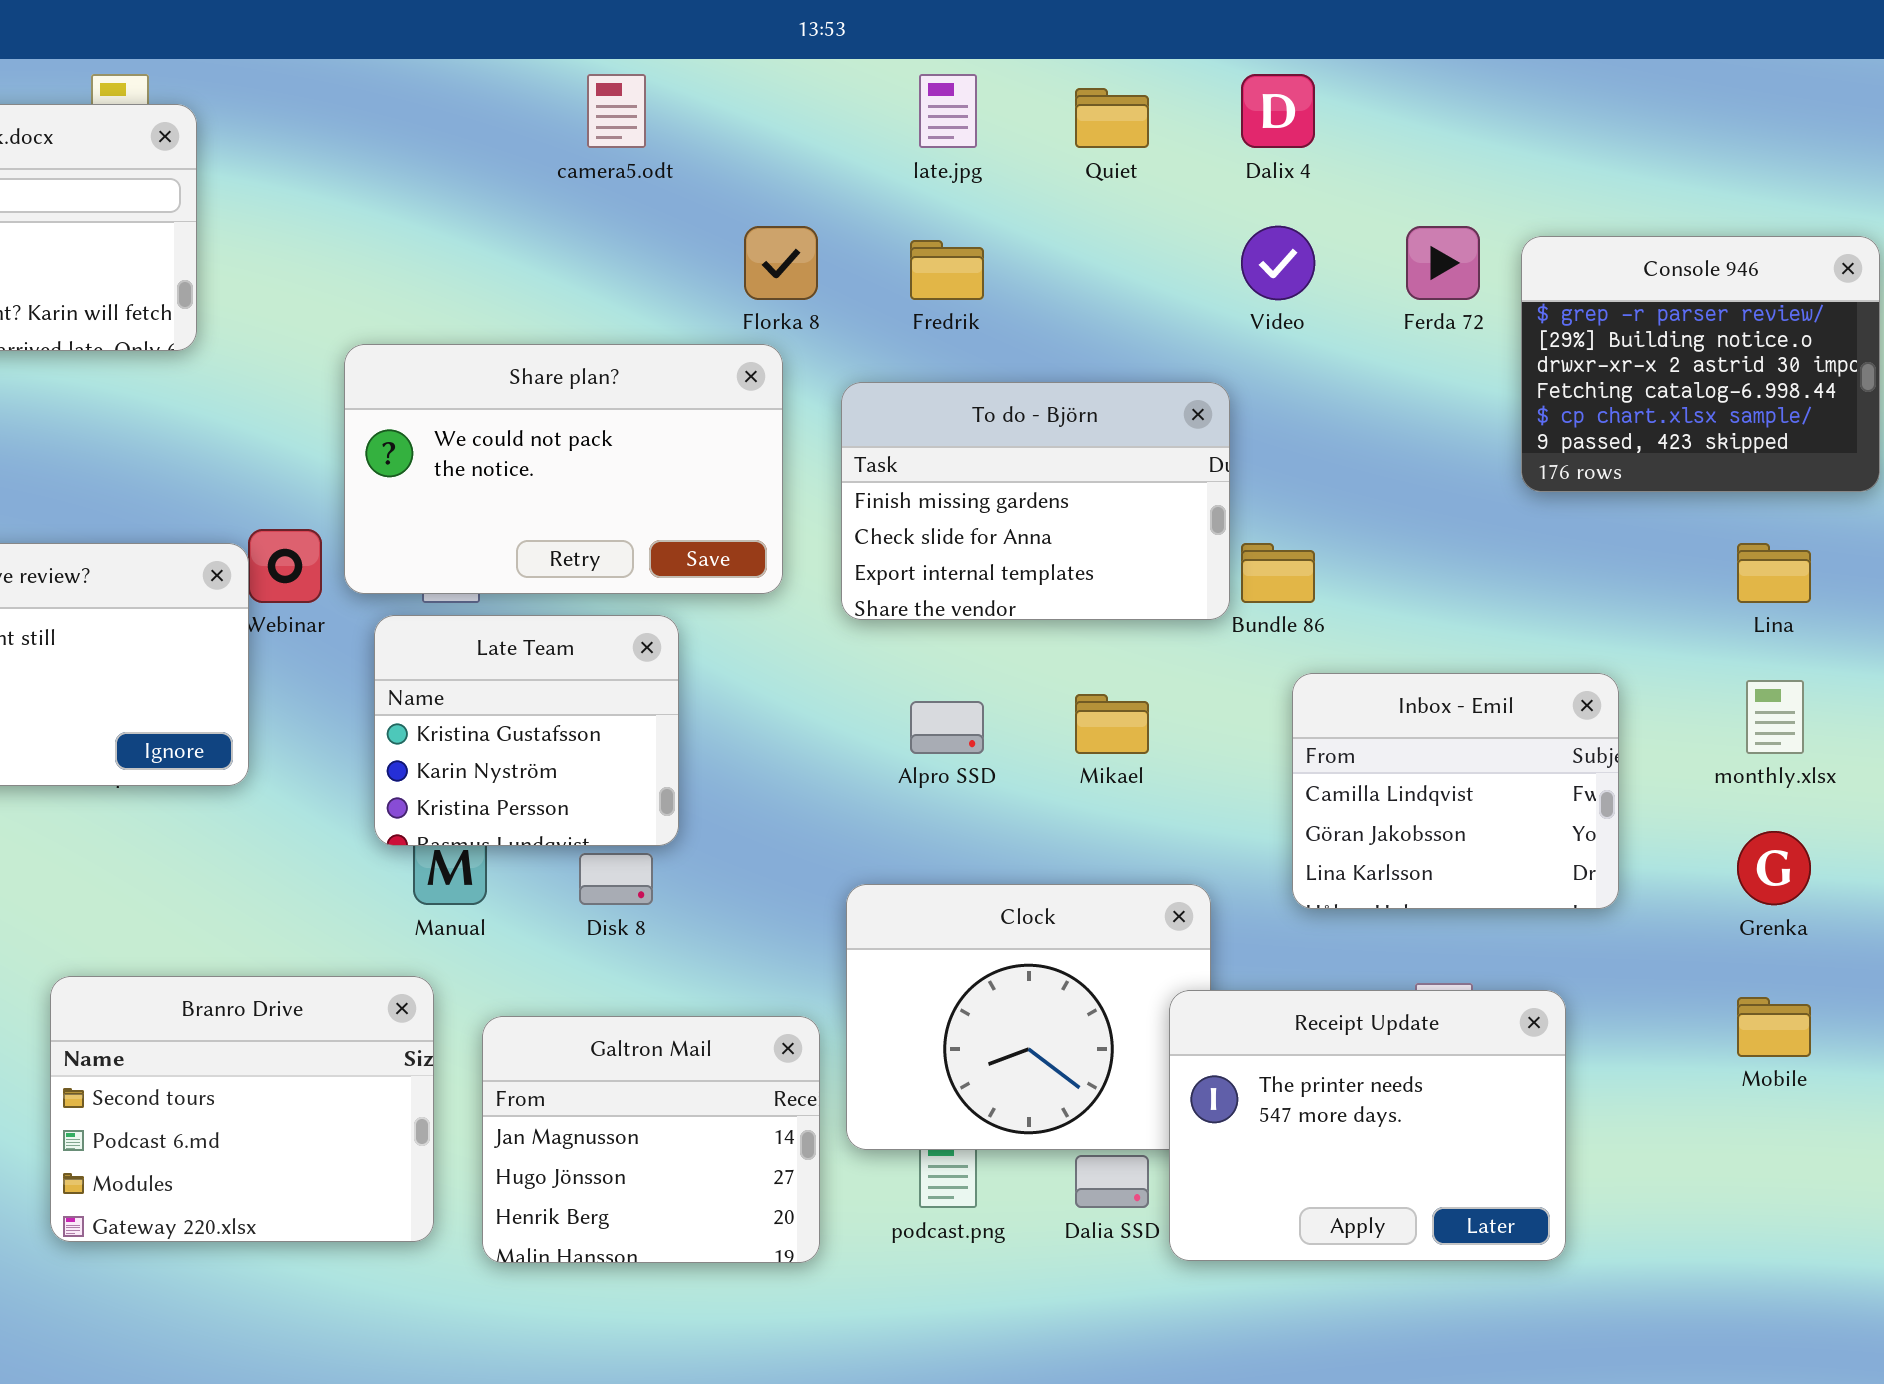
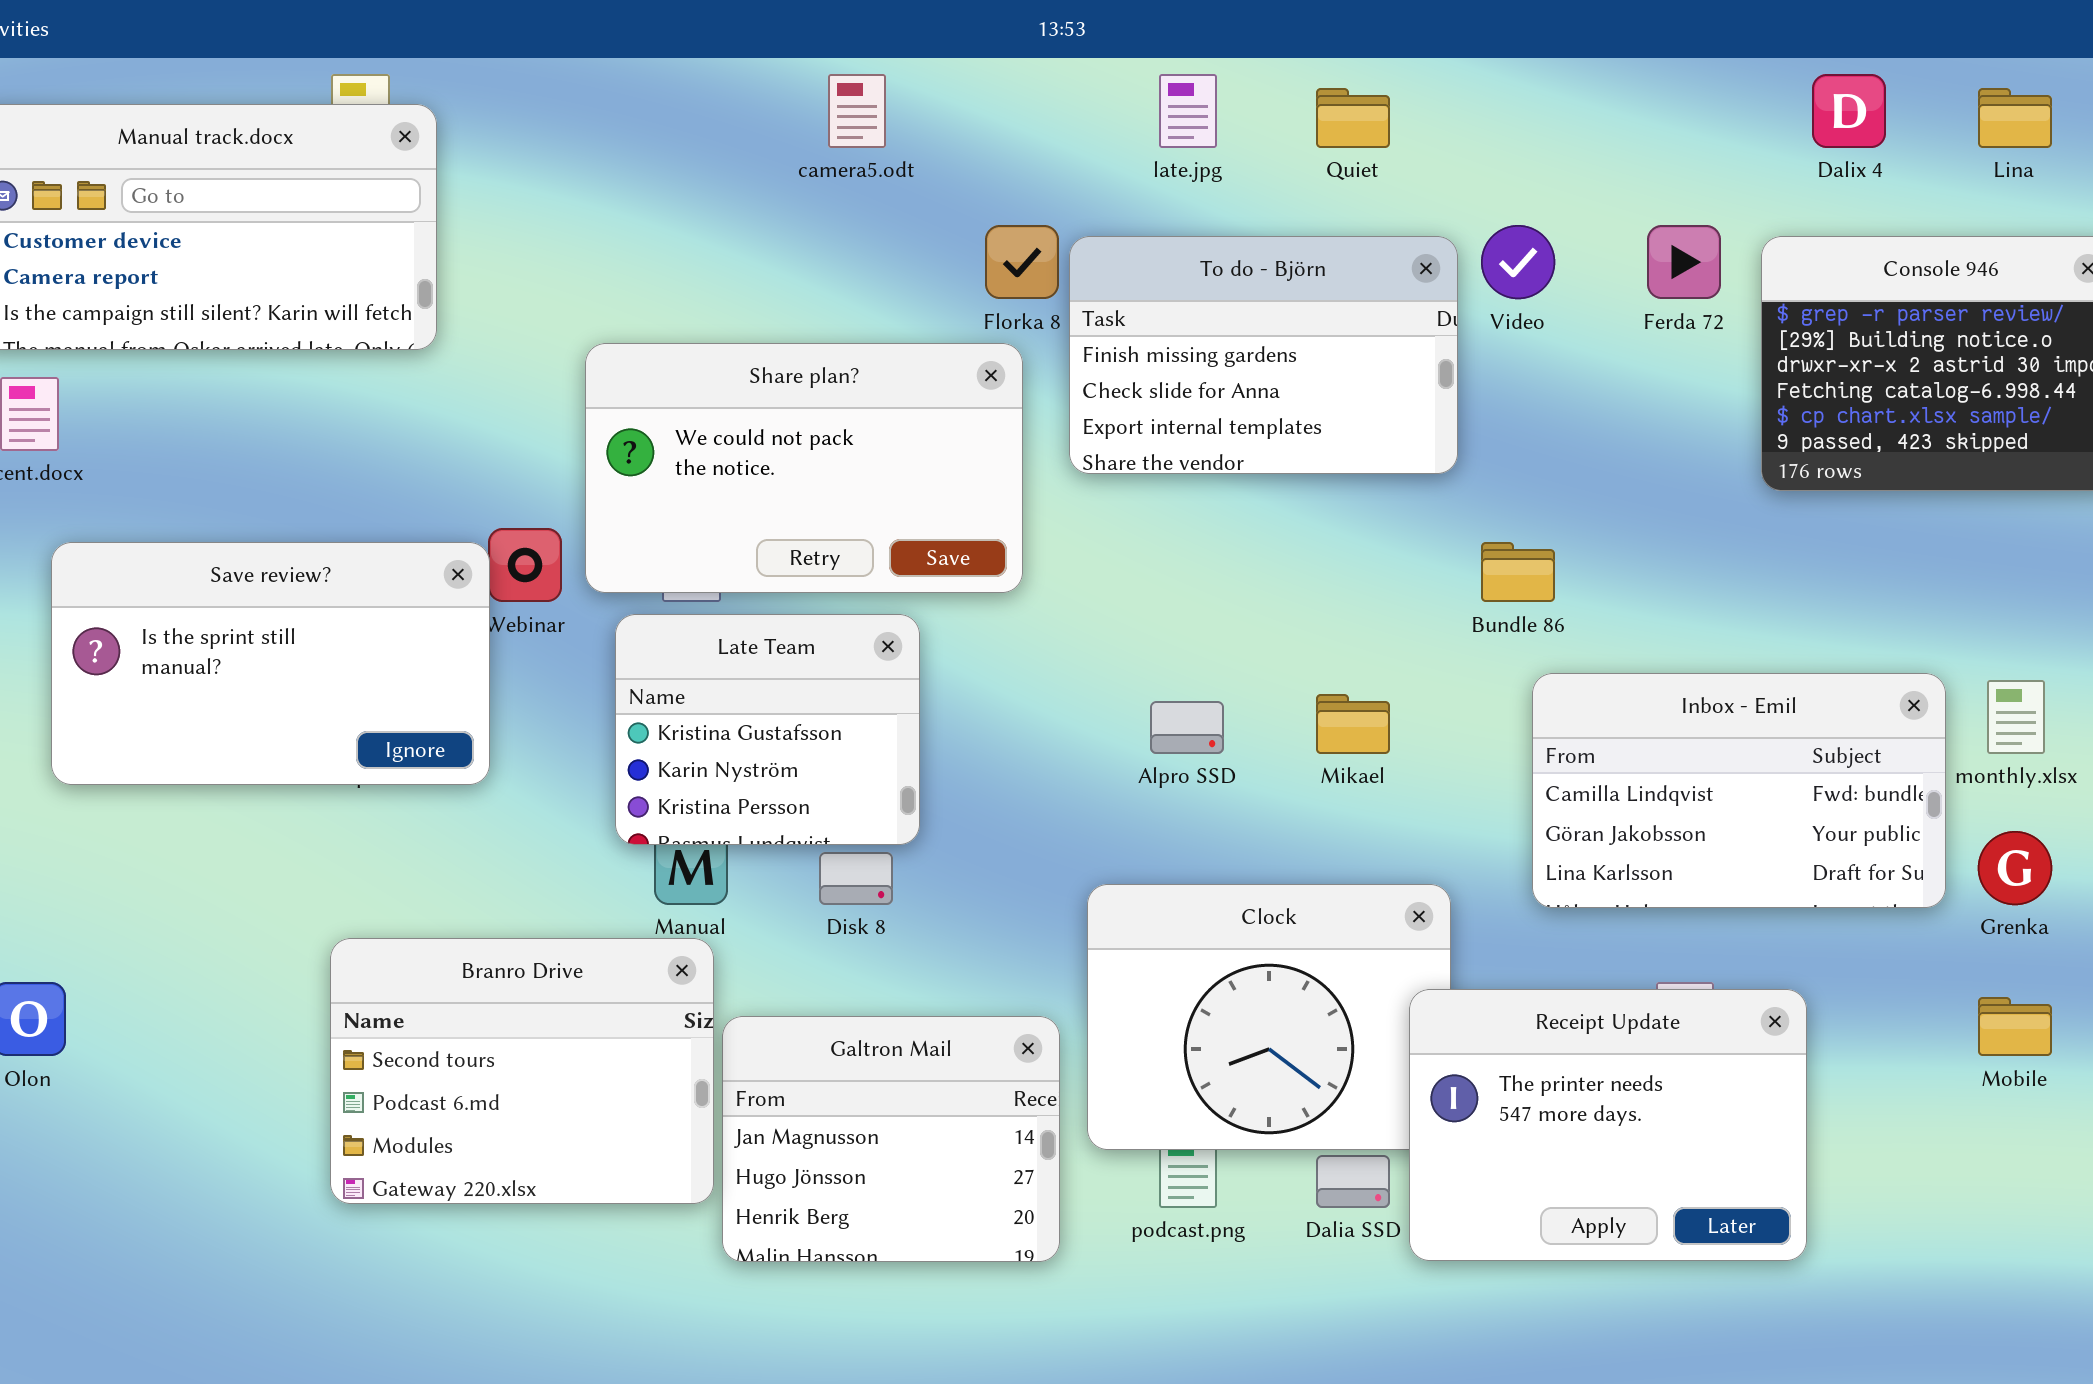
Dalix 4: [1241,74,1315,148] -> [1812,74,1886,148], moved
To do - Björn: [841,382,1230,620] -> [1069,236,1458,474], moved
Lina: [1737,543,1811,603] -> [1978,88,2052,148], moved
Inbox - Emil: [1292,673,1619,909] -> [1532,673,1946,908], resized
Branro Drive: [50,976,434,1242] -> [330,938,714,1204], moved

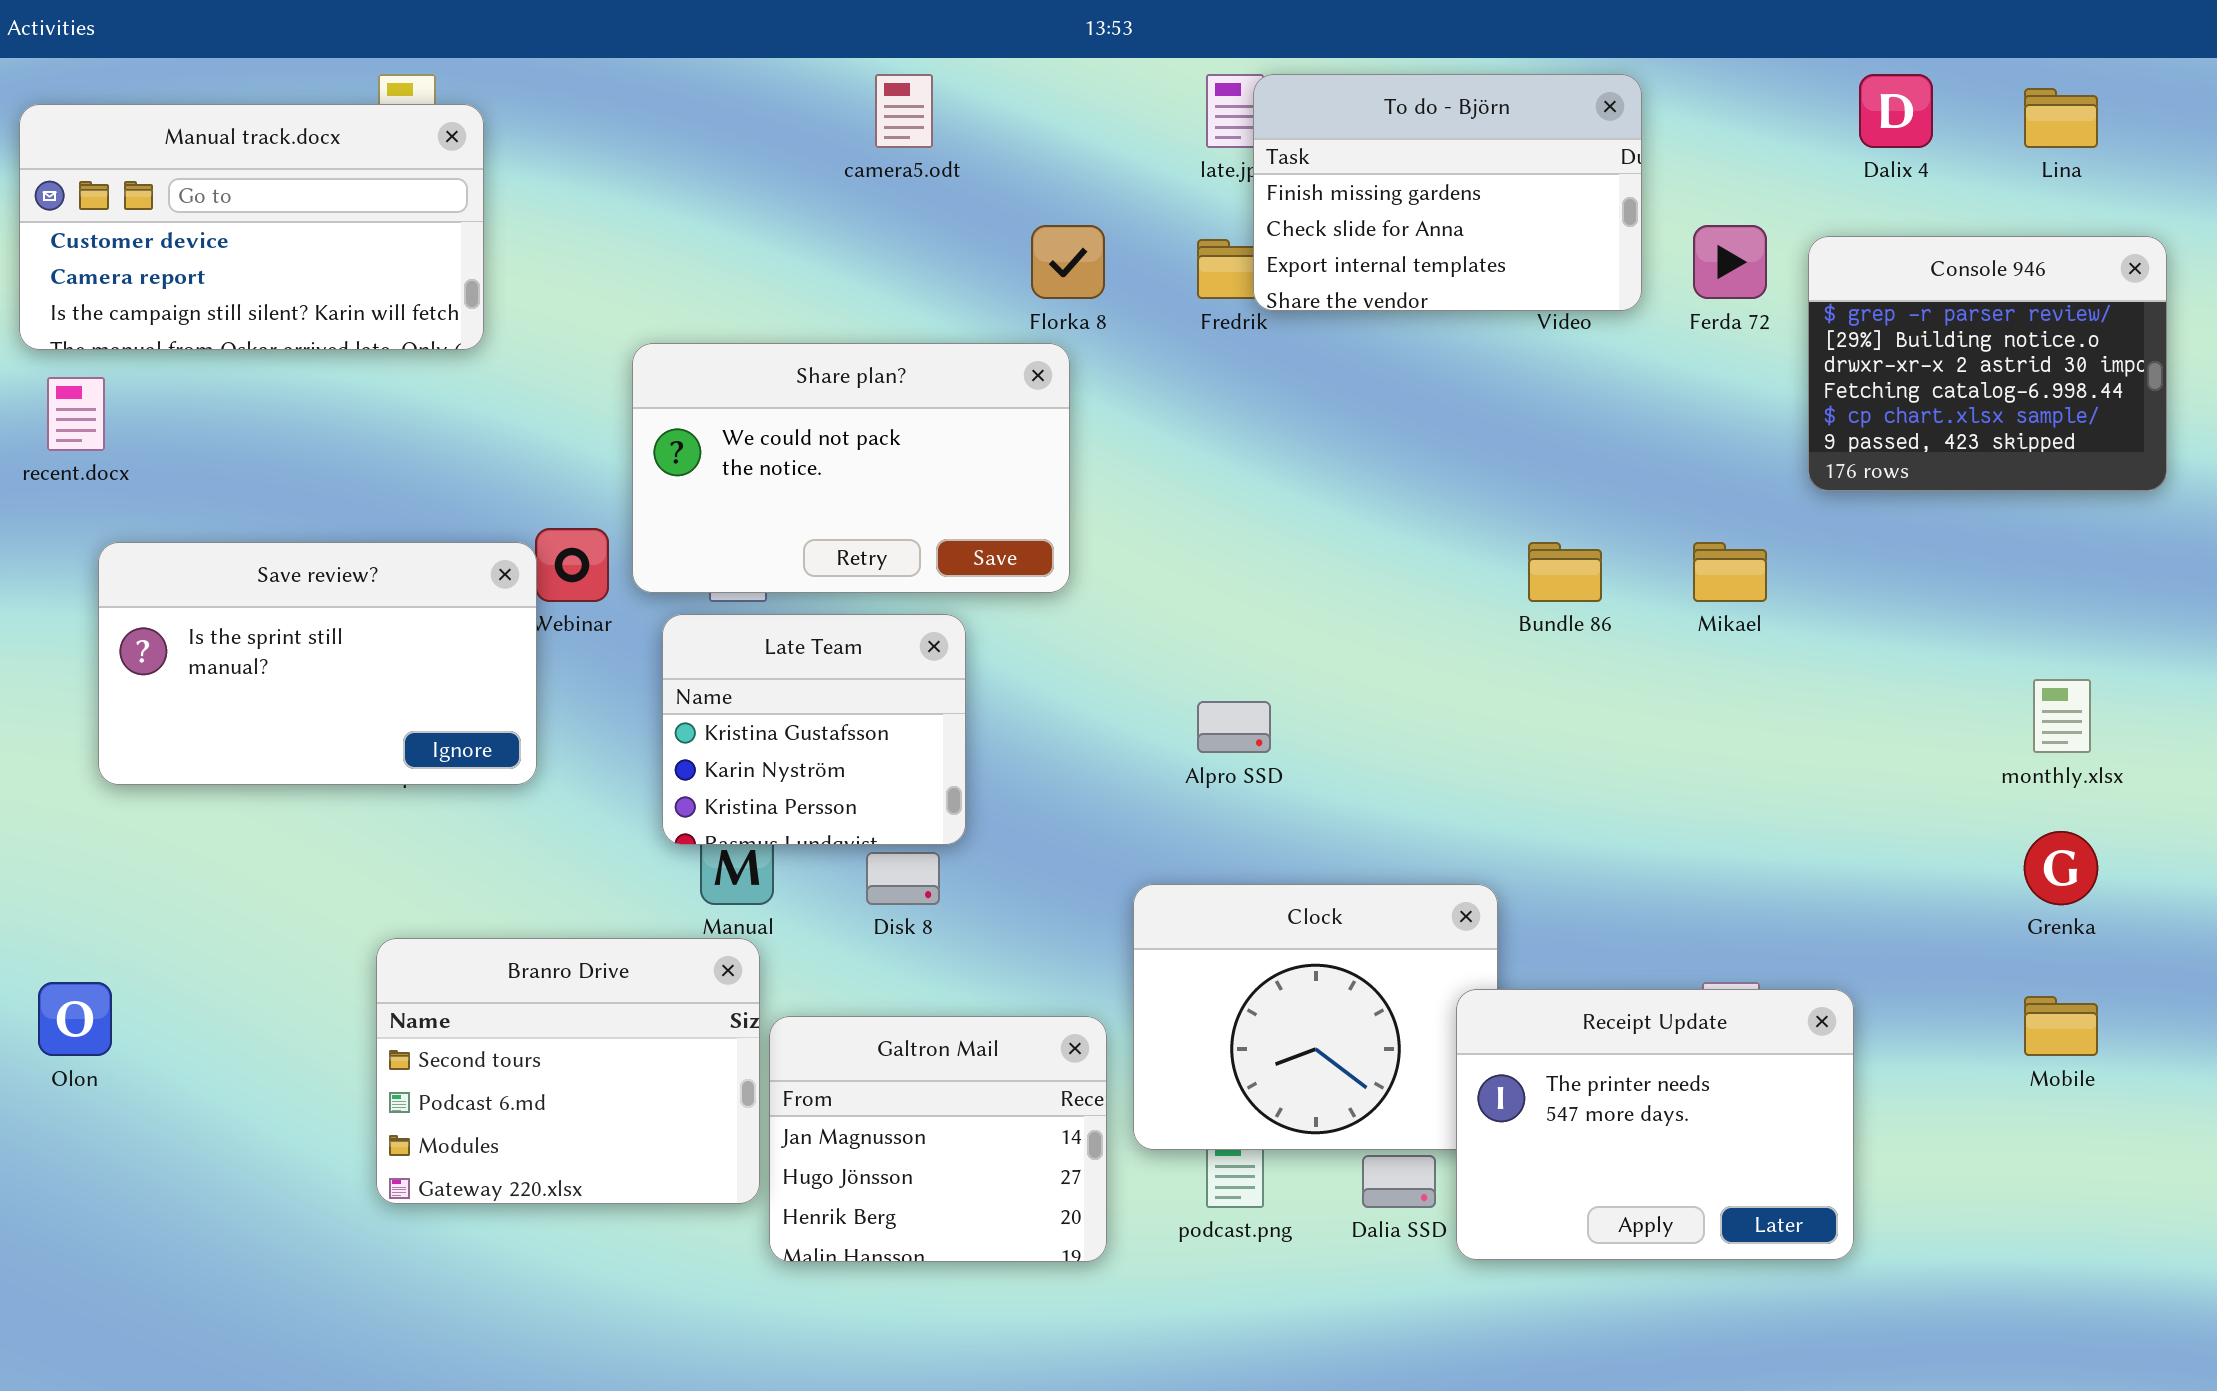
To do - Björn: [1069,236,1458,474] -> [1253,74,1642,311], moved
Inbox - Emil: [1532,673,1946,908] -> none, closed
Mikael: [1316,694,1390,754] -> [1693,542,1767,602], moved

